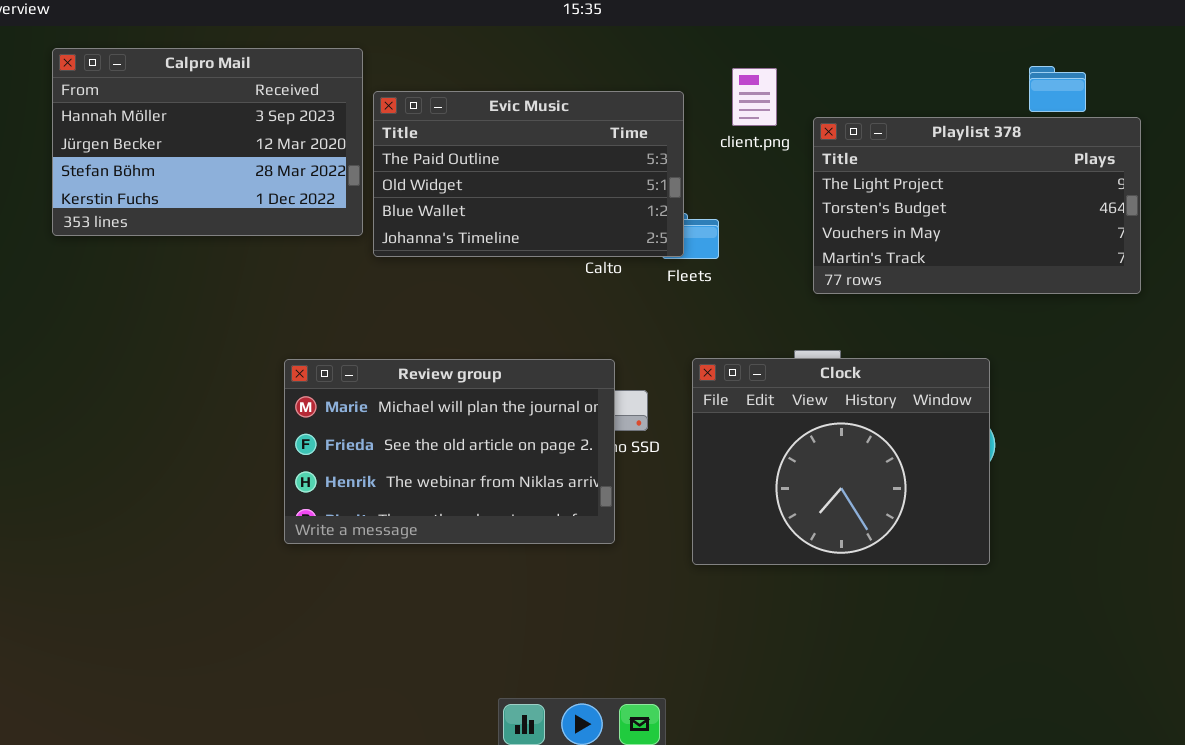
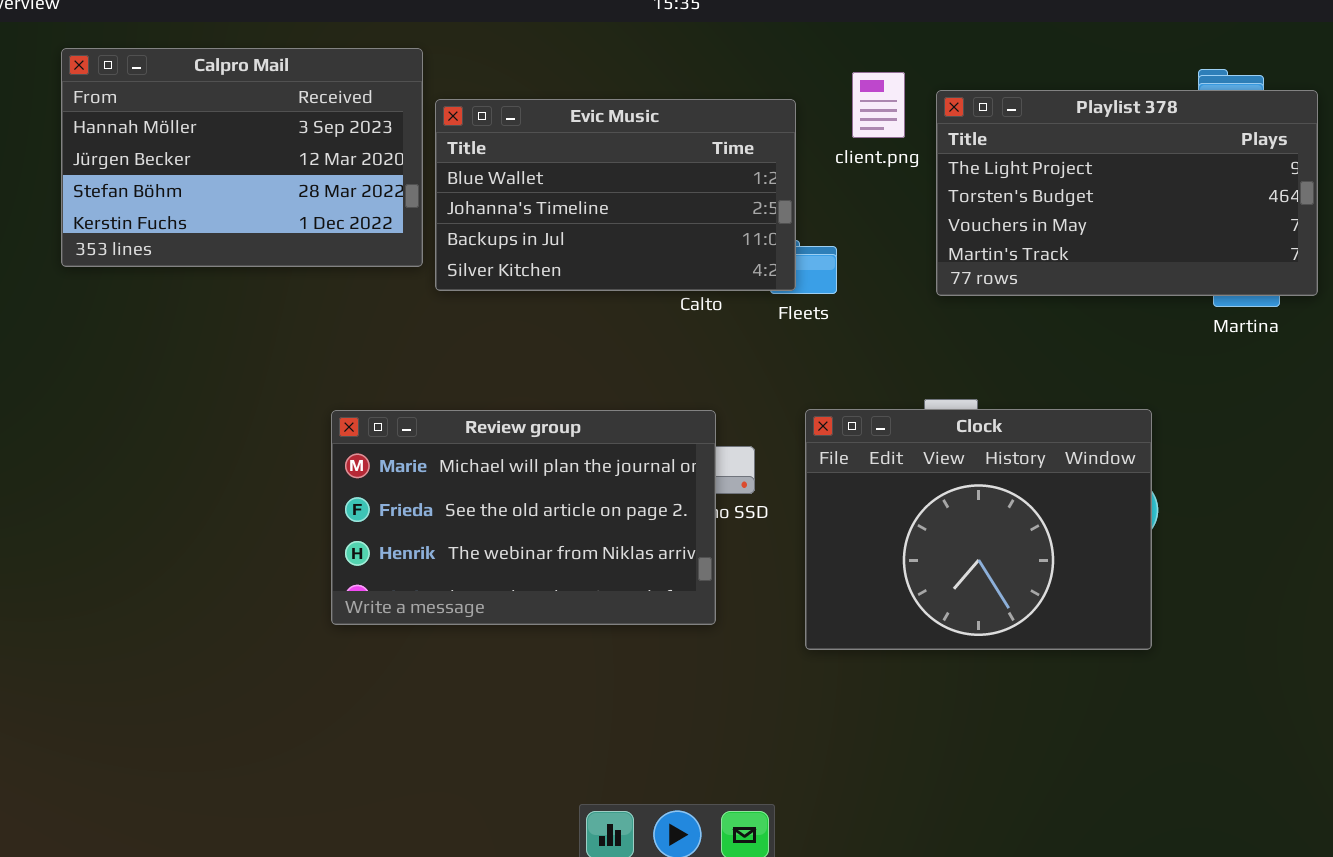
Evic Music: [373,91,684,257] -> [435,99,796,291], scrolled down 2 rows
Playlist 378: [813,117,1141,294] -> [936,90,1318,296], moved

